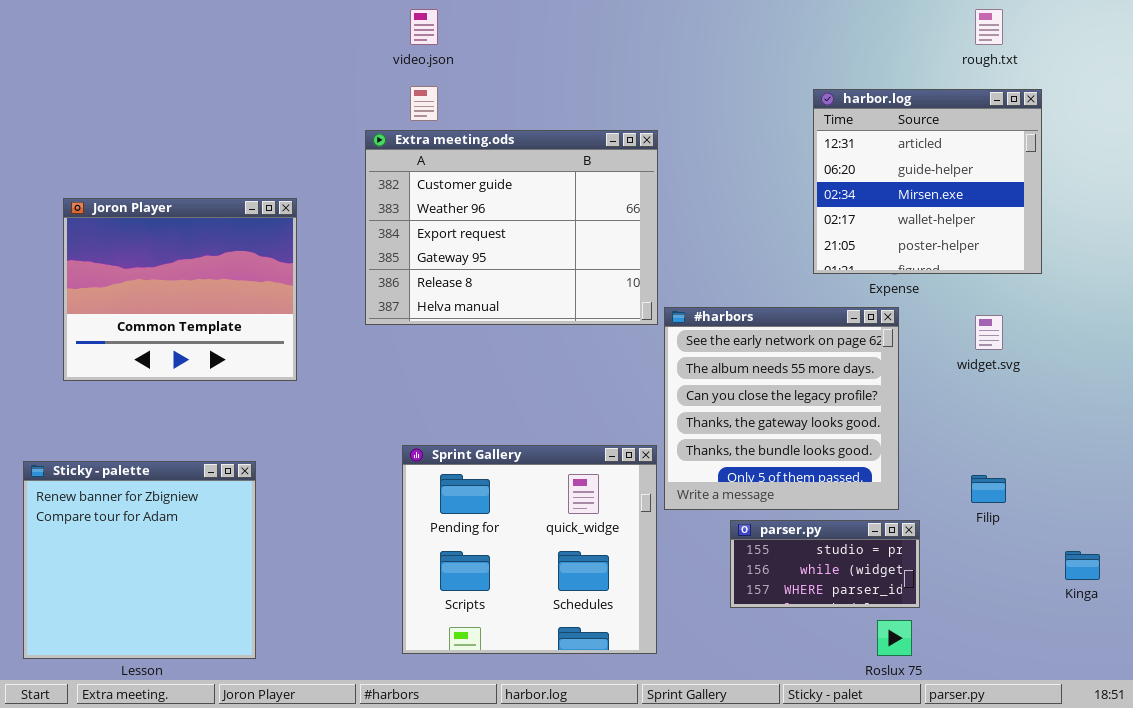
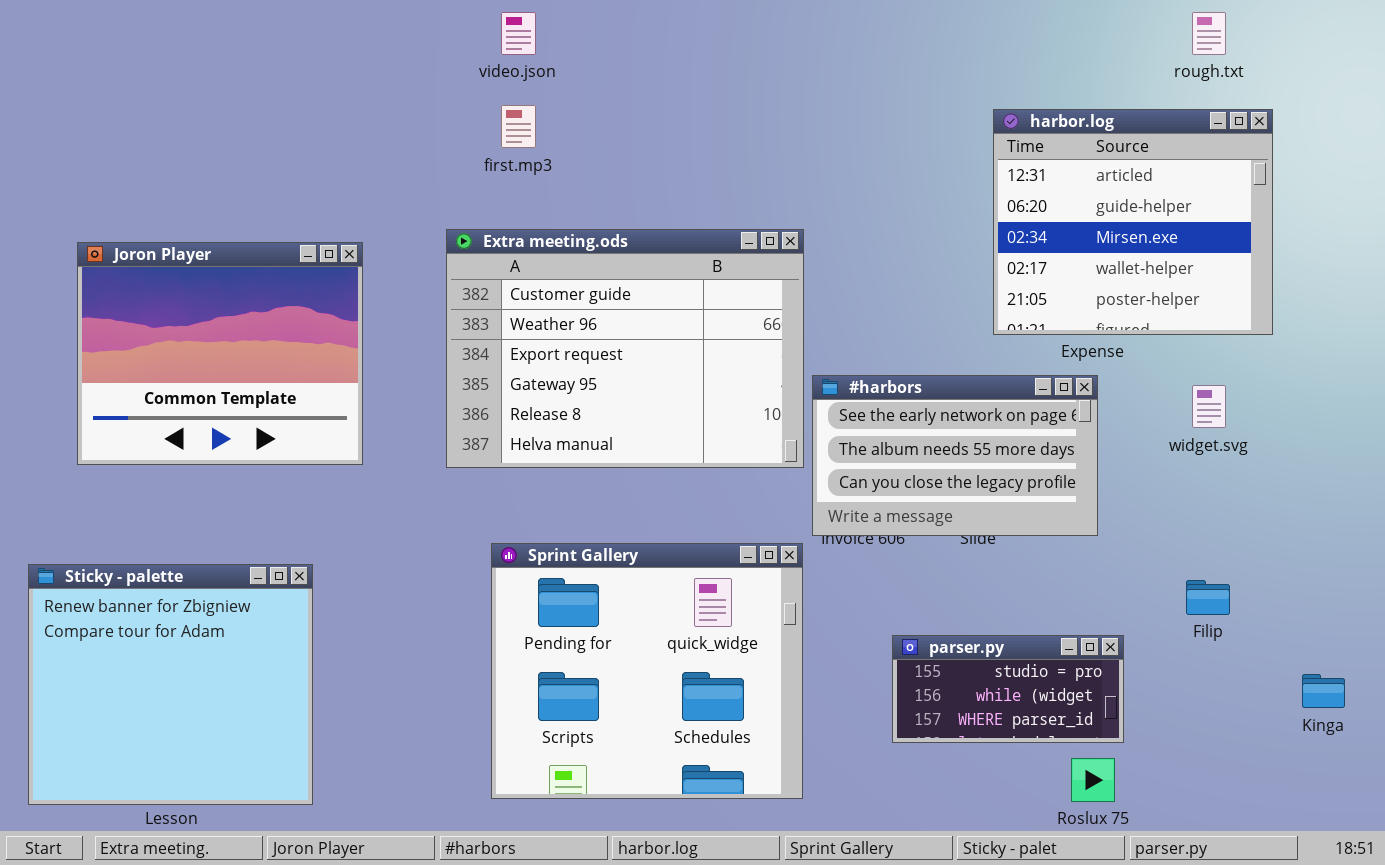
Extra meeting.ods: [365,130,658,325] -> [446,229,804,468], moved
#harbors: [664,307,899,510] -> [812,375,1098,536], resized

